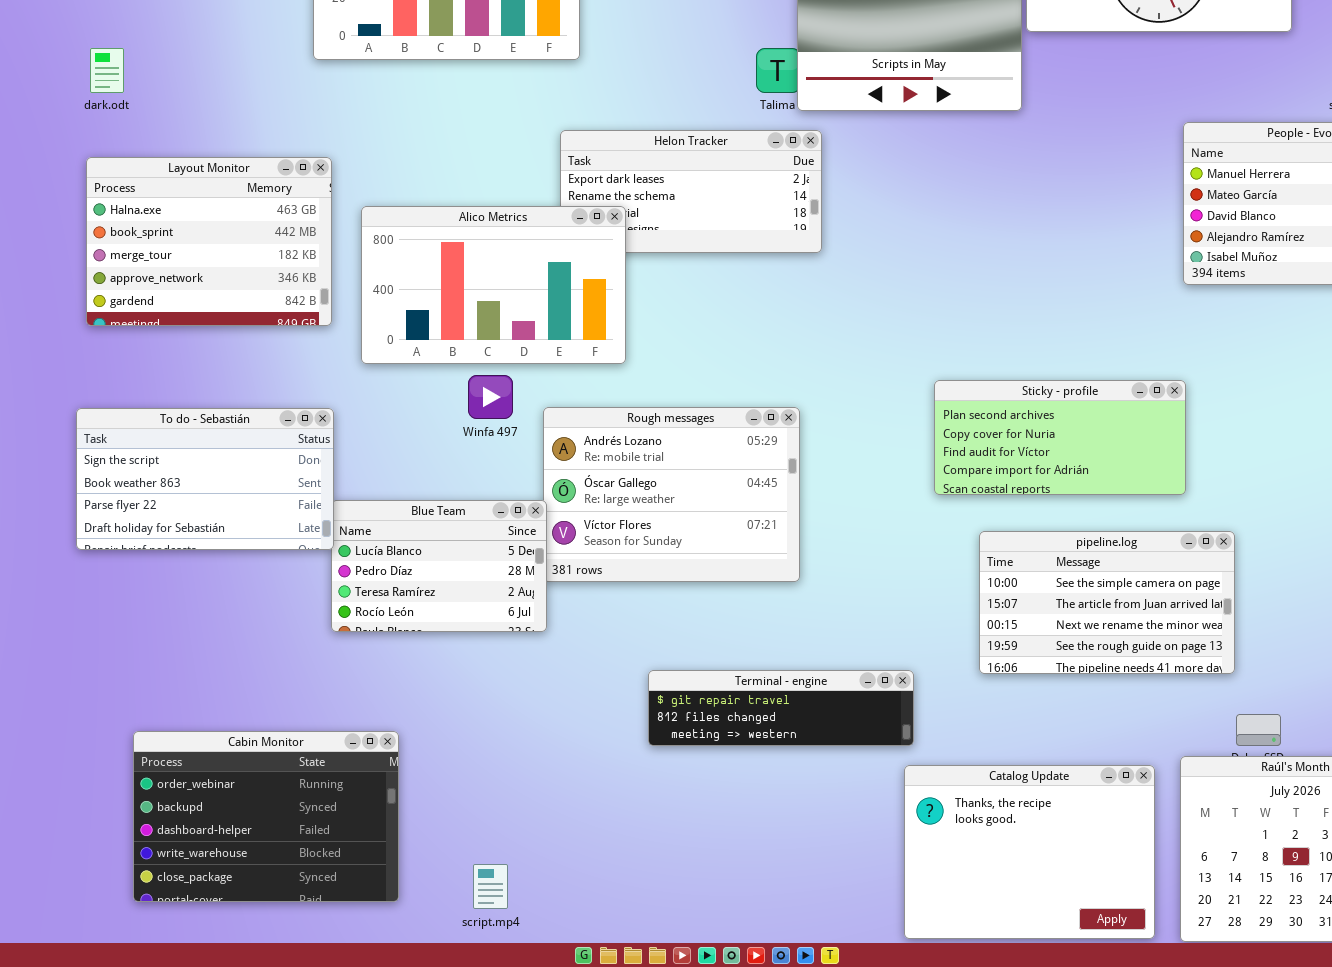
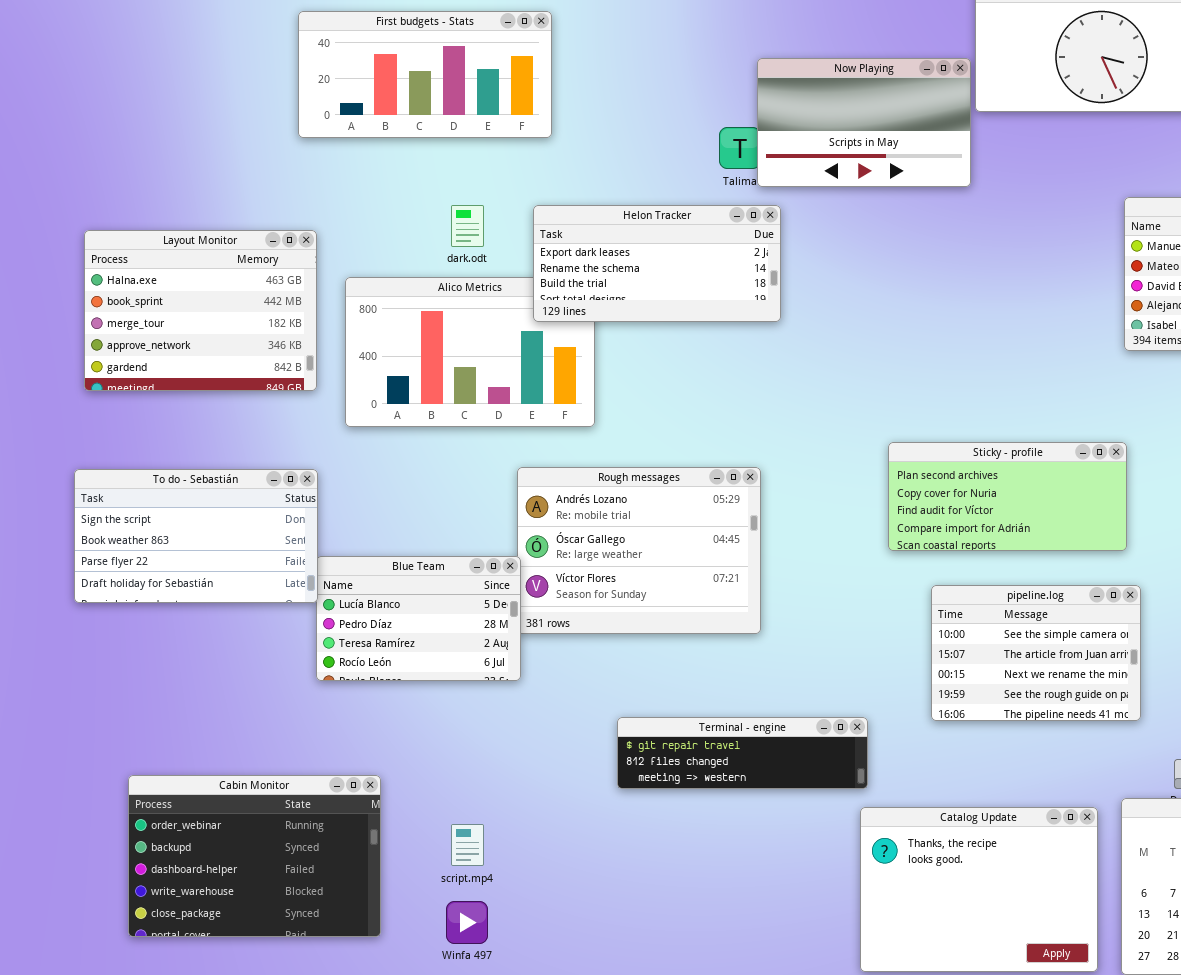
dark.odt: [90,48,124,93] -> [451,205,484,247], moved
Helon Tracker: [560,130,822,253] -> [533,205,781,322], raised
Winfa 497: [468,375,513,419] -> [446,901,488,944], moved
pipeline.log: [979,531,1235,674] -> [931,585,1141,721], resized
script.mp4: [473,864,508,909] -> [451,824,484,866], moved

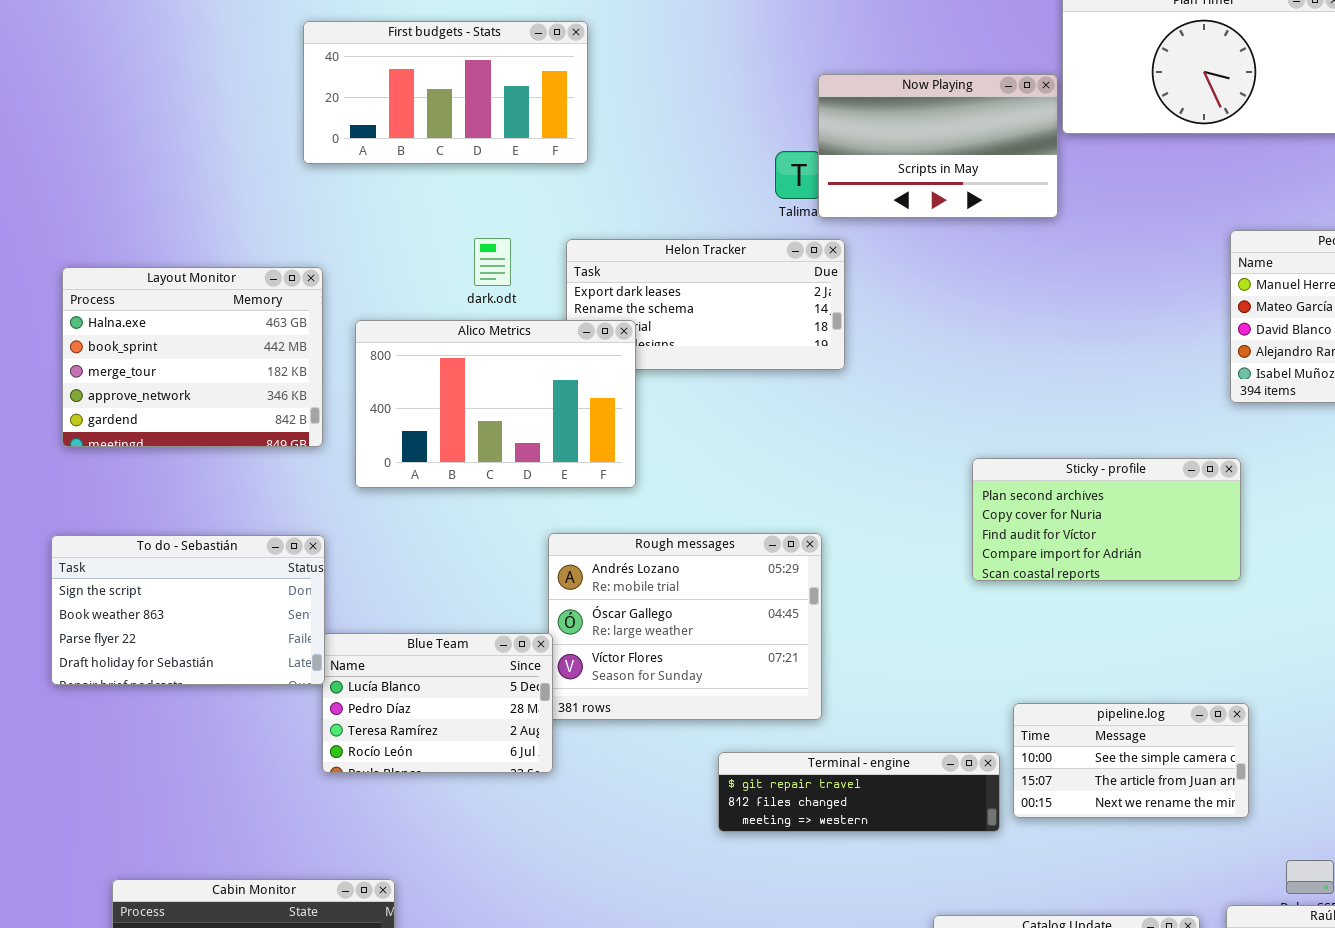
Alico Metrics: [345,277,595,427] -> [355,320,636,488], raised
Sticky - profile: [888,442,1127,551] -> [972,458,1241,581], moved
pipeline.log: [931,585,1141,721] -> [1013,703,1249,818], resized
Terminal - engine: [617,717,868,789] -> [718,752,1000,832], moved

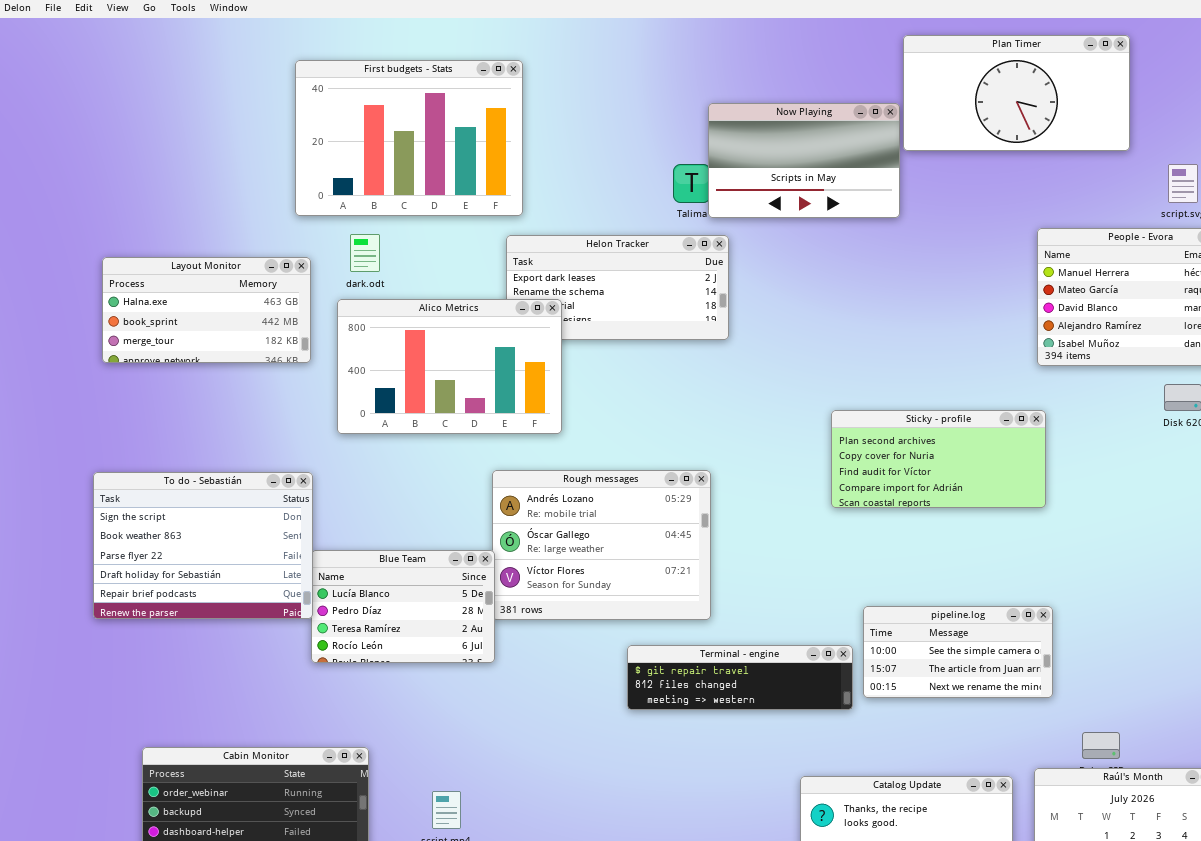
First budgets - Stats: [303,21,588,164] -> [295,60,523,216], resized
dark.odt: [474,238,511,286] -> [350,234,380,272], moved
Layout Monitor: [62,267,323,447] -> [102,257,311,363], resized
To do - Sebastián: [51,535,325,685] -> [93,472,313,619], resized

